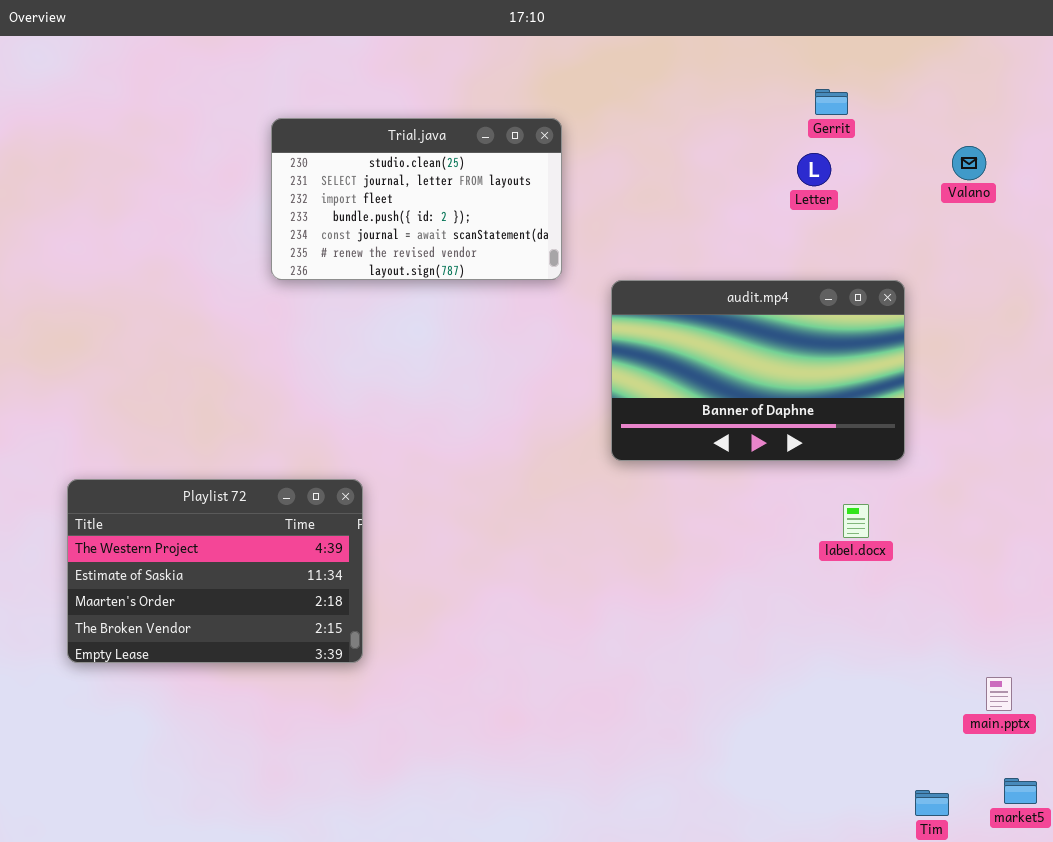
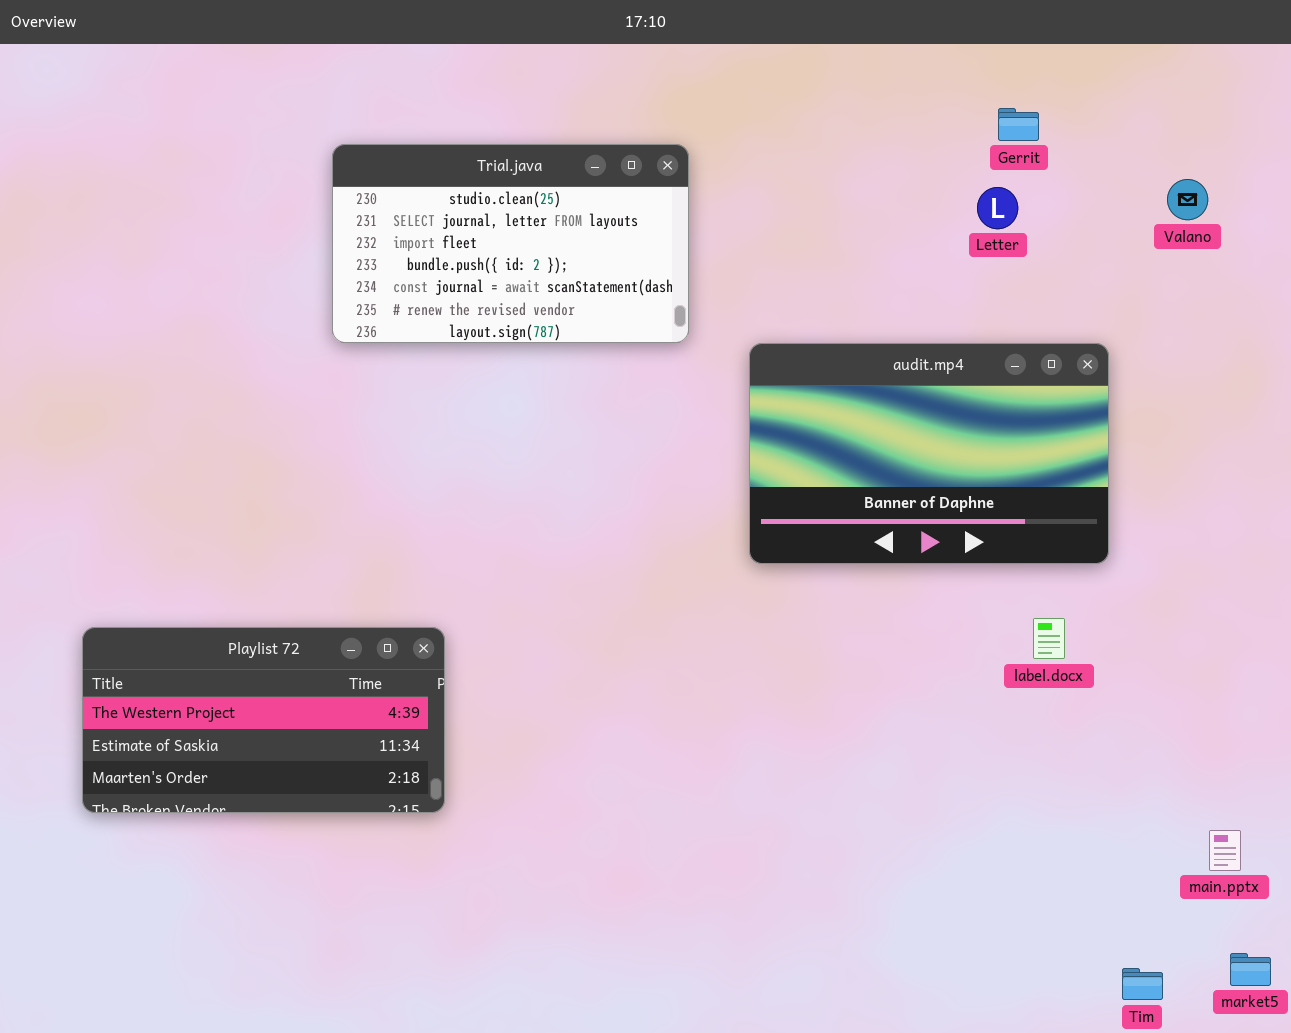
Playlist 72: [67,479,363,663] -> [82,627,445,813], resized

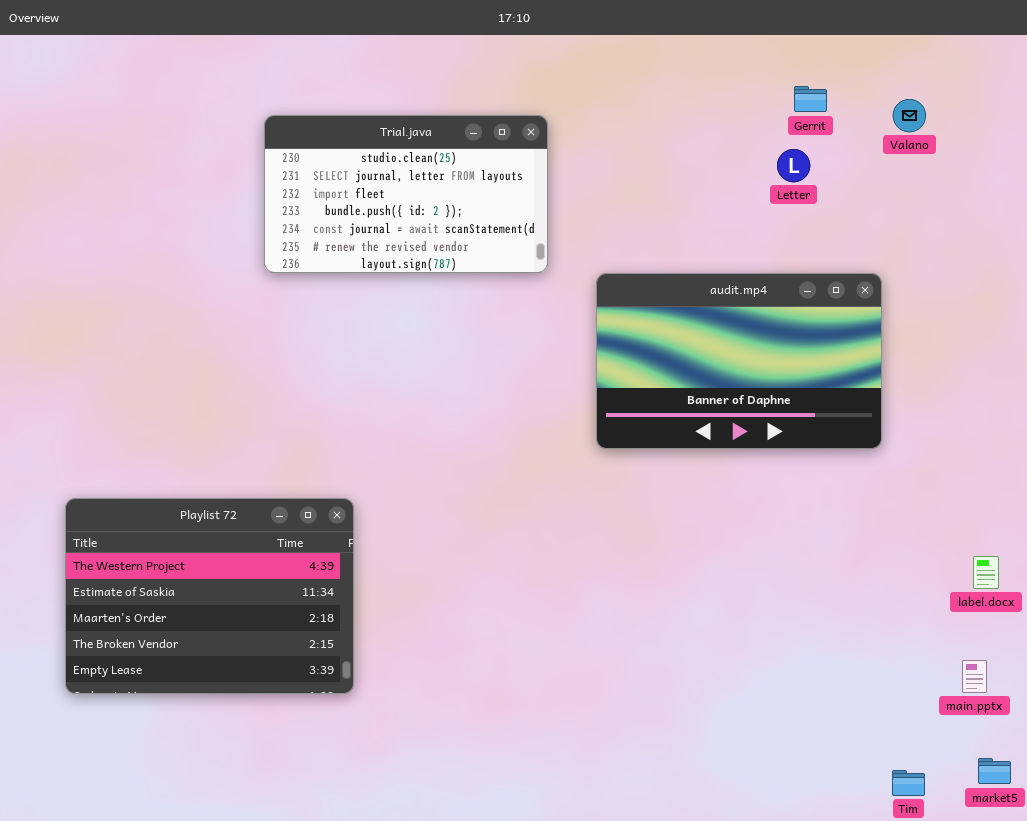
Valano: [1167,179,1208,220] -> [893,99,926,132], moved
label.docx: [1033,618,1065,659] -> [973,556,999,589], moved
Playlist 72: [82,627,445,813] -> [65,498,354,694], resized

